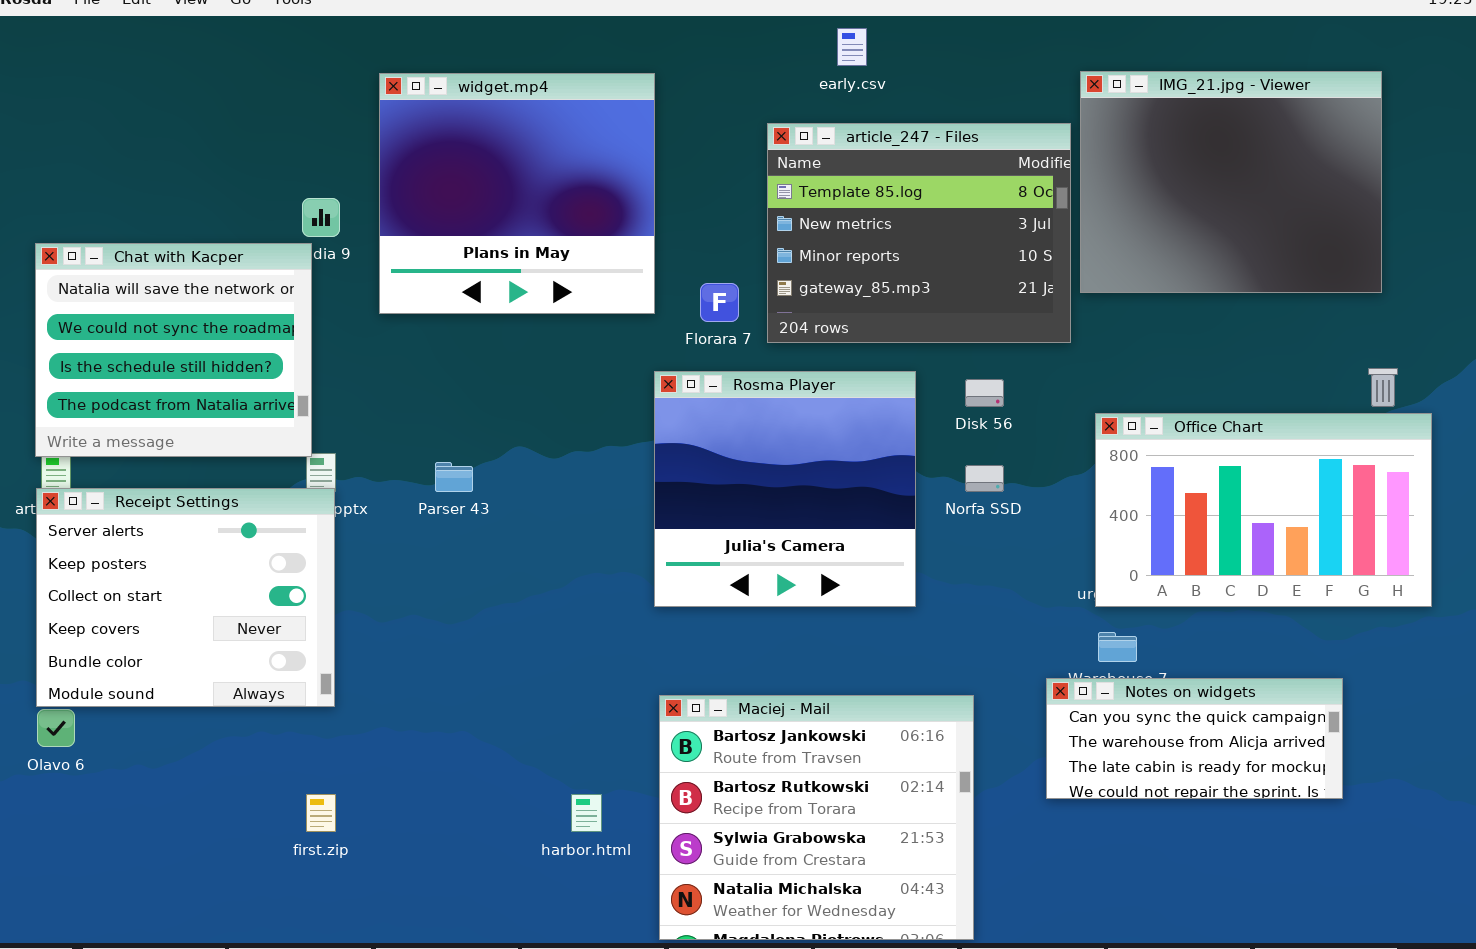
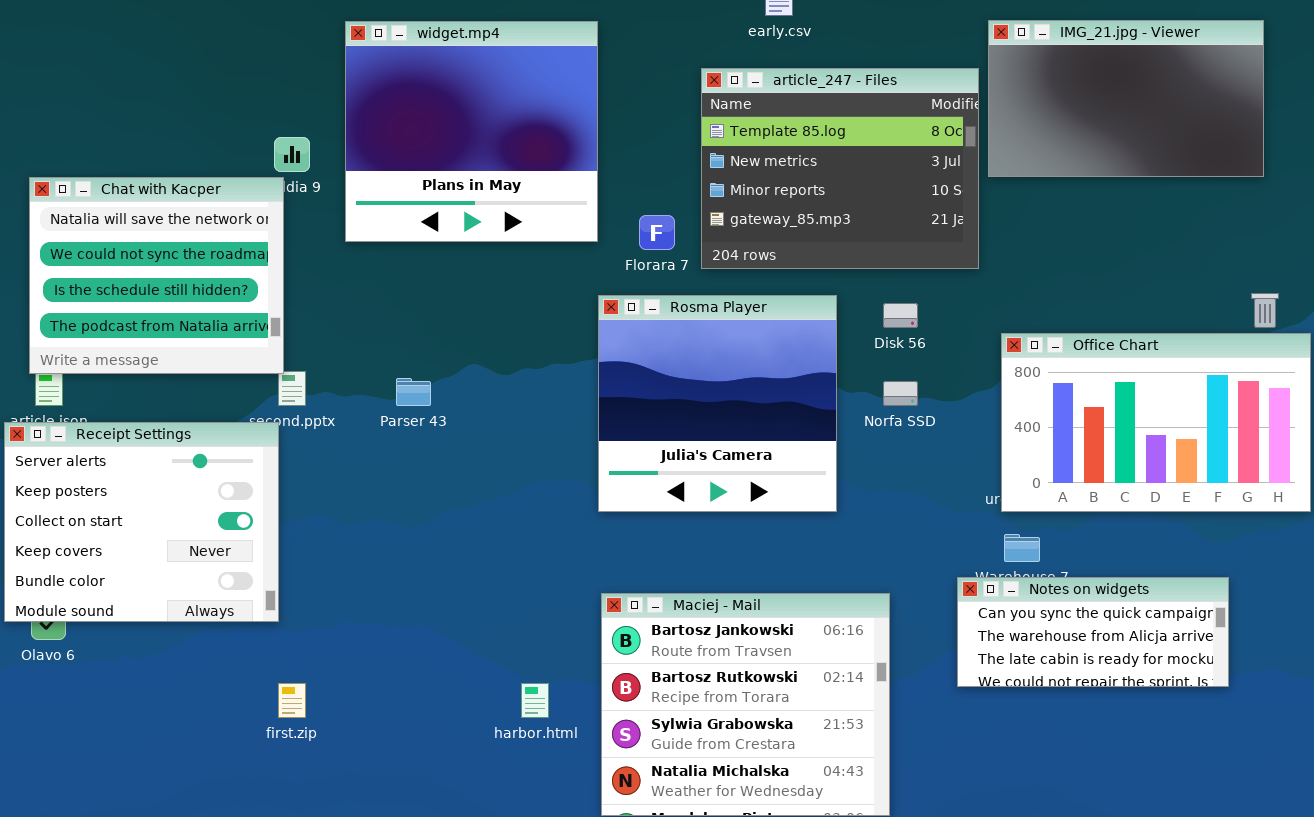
IMG_21.jpg - Viewer: [1080,71,1382,293] -> [988,20,1264,177], resized
Receipt Settings: [36,488,335,707] -> [4,422,279,622], moved

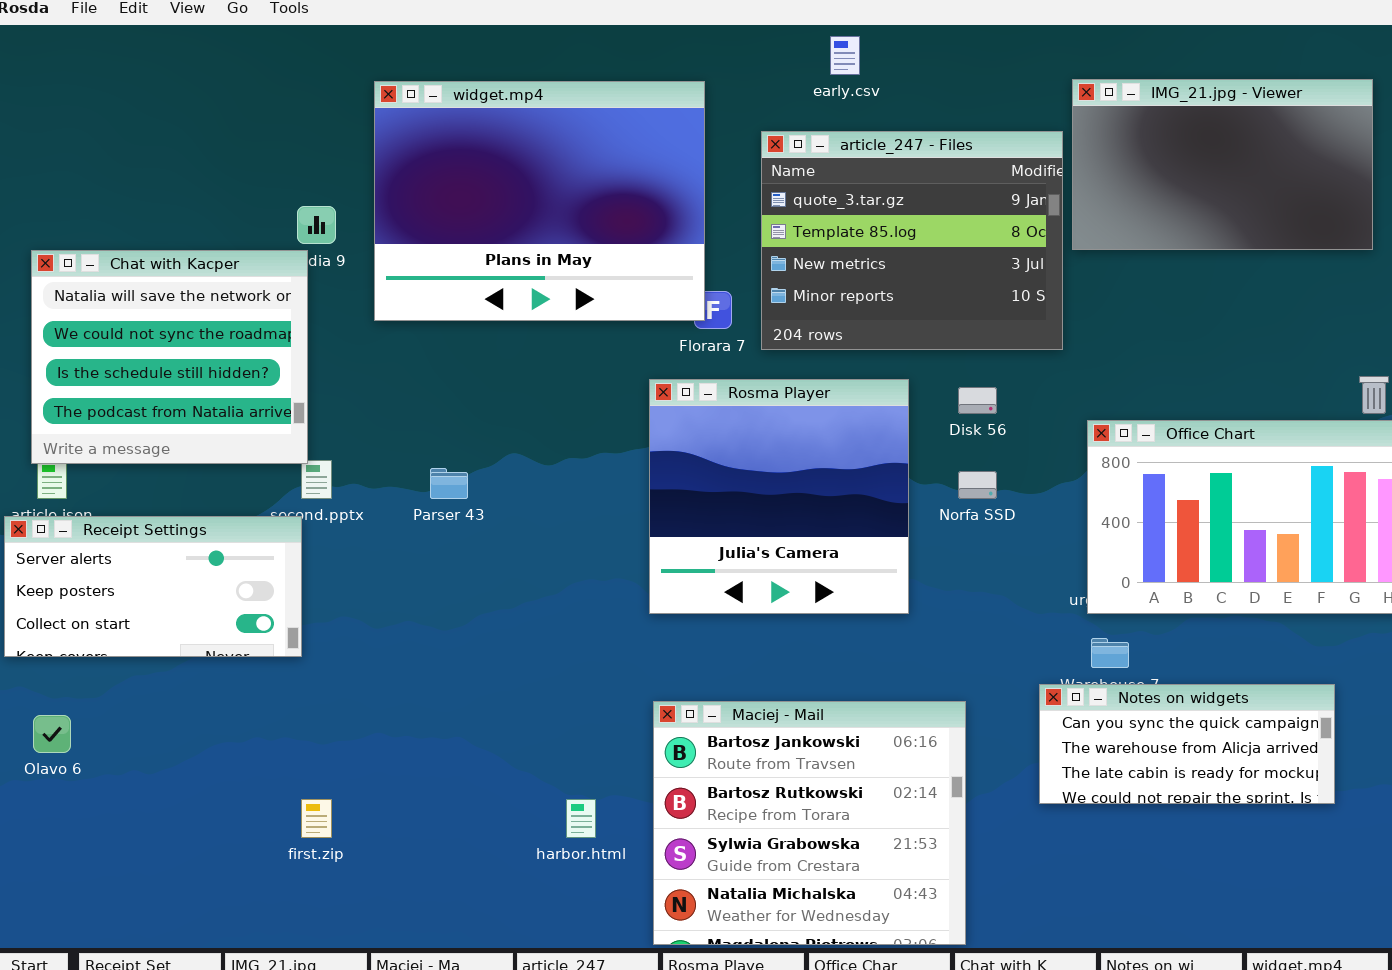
widget.mp4: [345,21,598,242] -> [374,81,705,321], resized
article_247 - Files: [701,68,979,269] -> [761,131,1063,350], scrolled up 1 row
Receipt Settings: [4,422,279,622] -> [4,516,302,657], resized

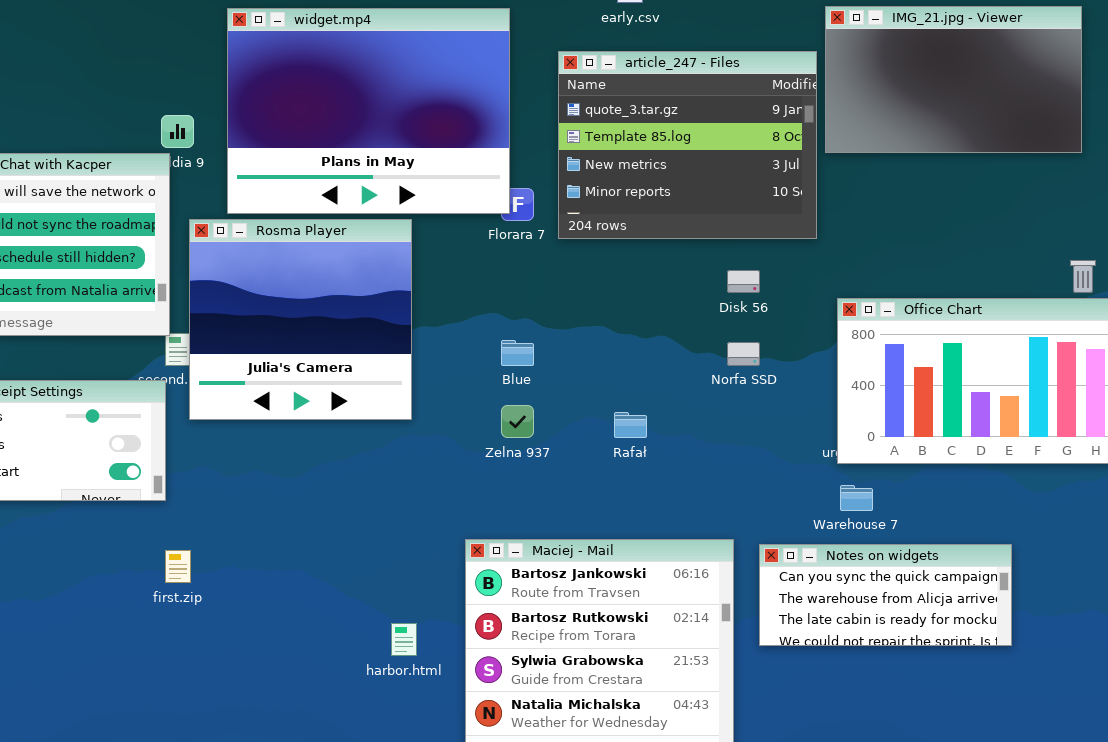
Rosma Player: [649,379,909,614] -> [189,219,412,420], moved
Notes on widgets: [1039,684,1335,804] -> [759,544,1012,646], moved
first.zip: [301,799,332,838] -> [165,550,191,583], moved

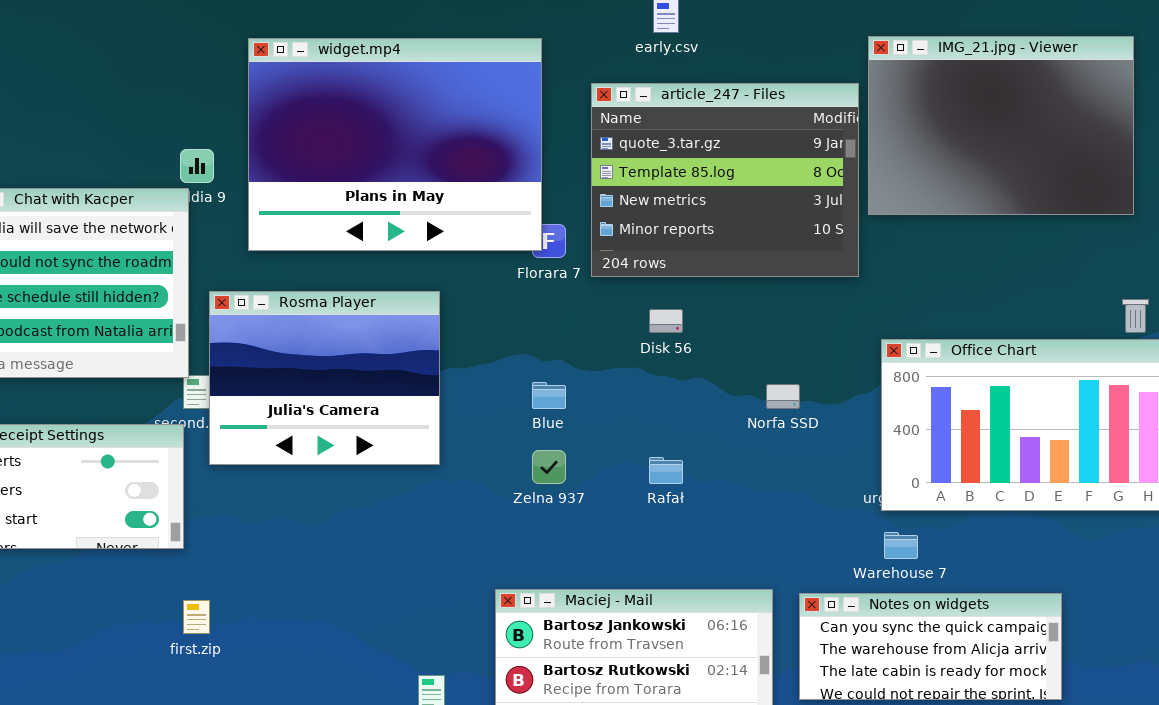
IMG_21.jpg - Viewer: [825,6,1082,153] -> [868,36,1134,215], resized
Rosma Player: [189,219,412,420] -> [209,291,440,465], resized
Disk 56: [727,270,760,293] -> [649,309,683,333], moved

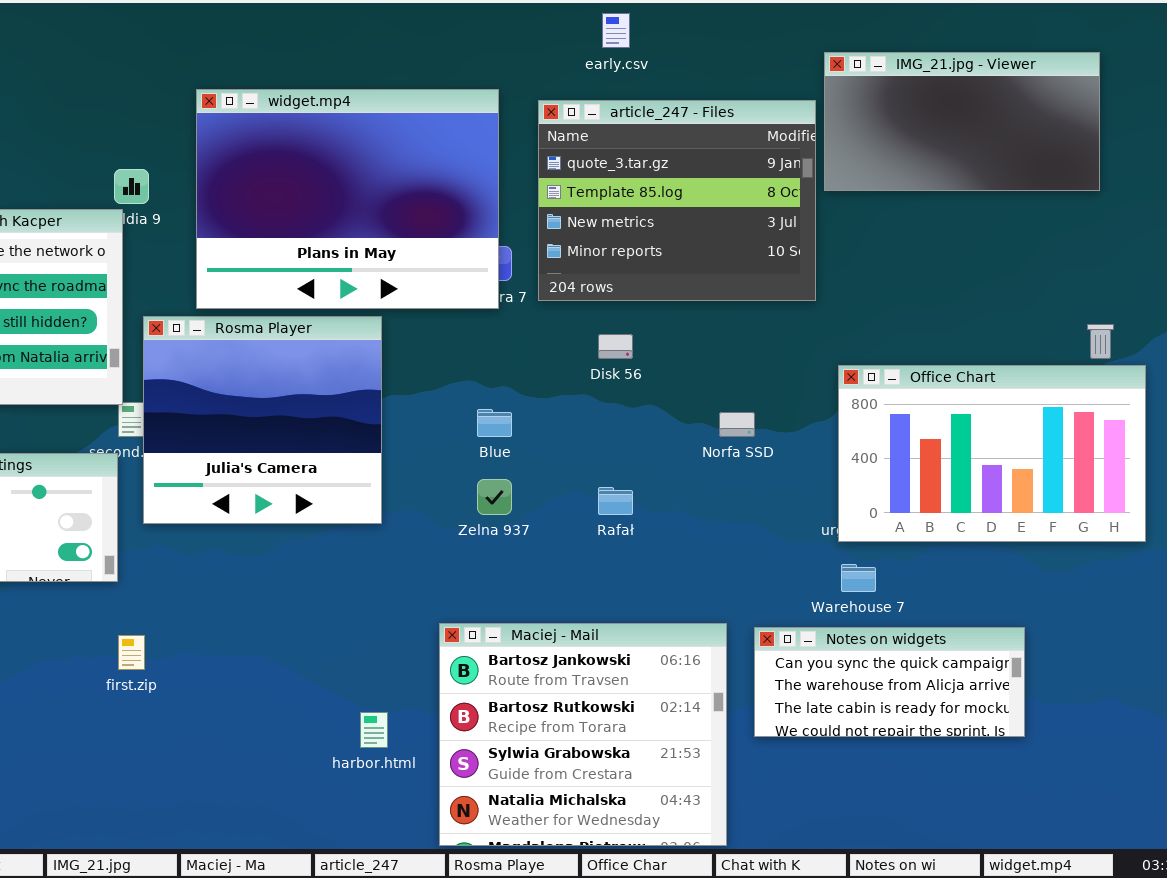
IMG_21.jpg - Viewer: [868,36,1134,215] -> [824,52,1100,191], resized
widget.mp4: [248,38,542,251] -> [196,89,499,309], moved
Rosma Player: [209,291,440,465] -> [143,316,382,524], resized

